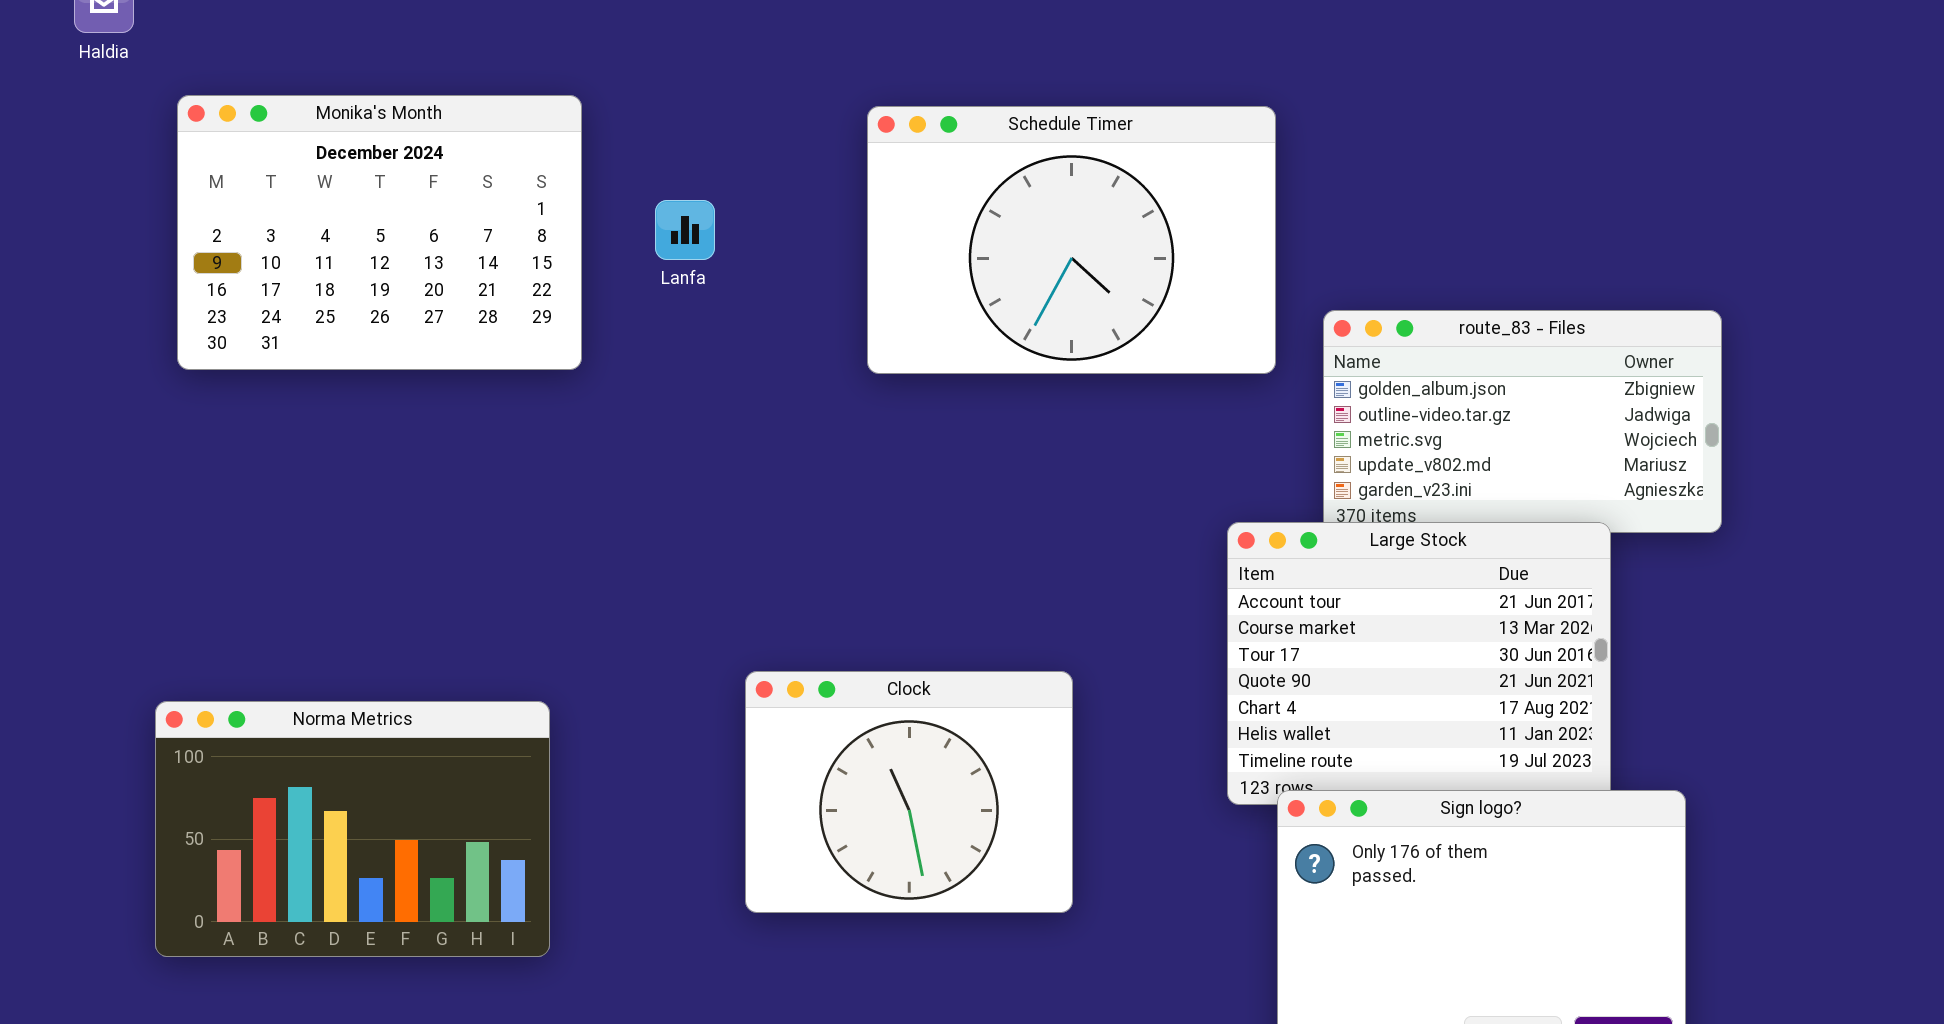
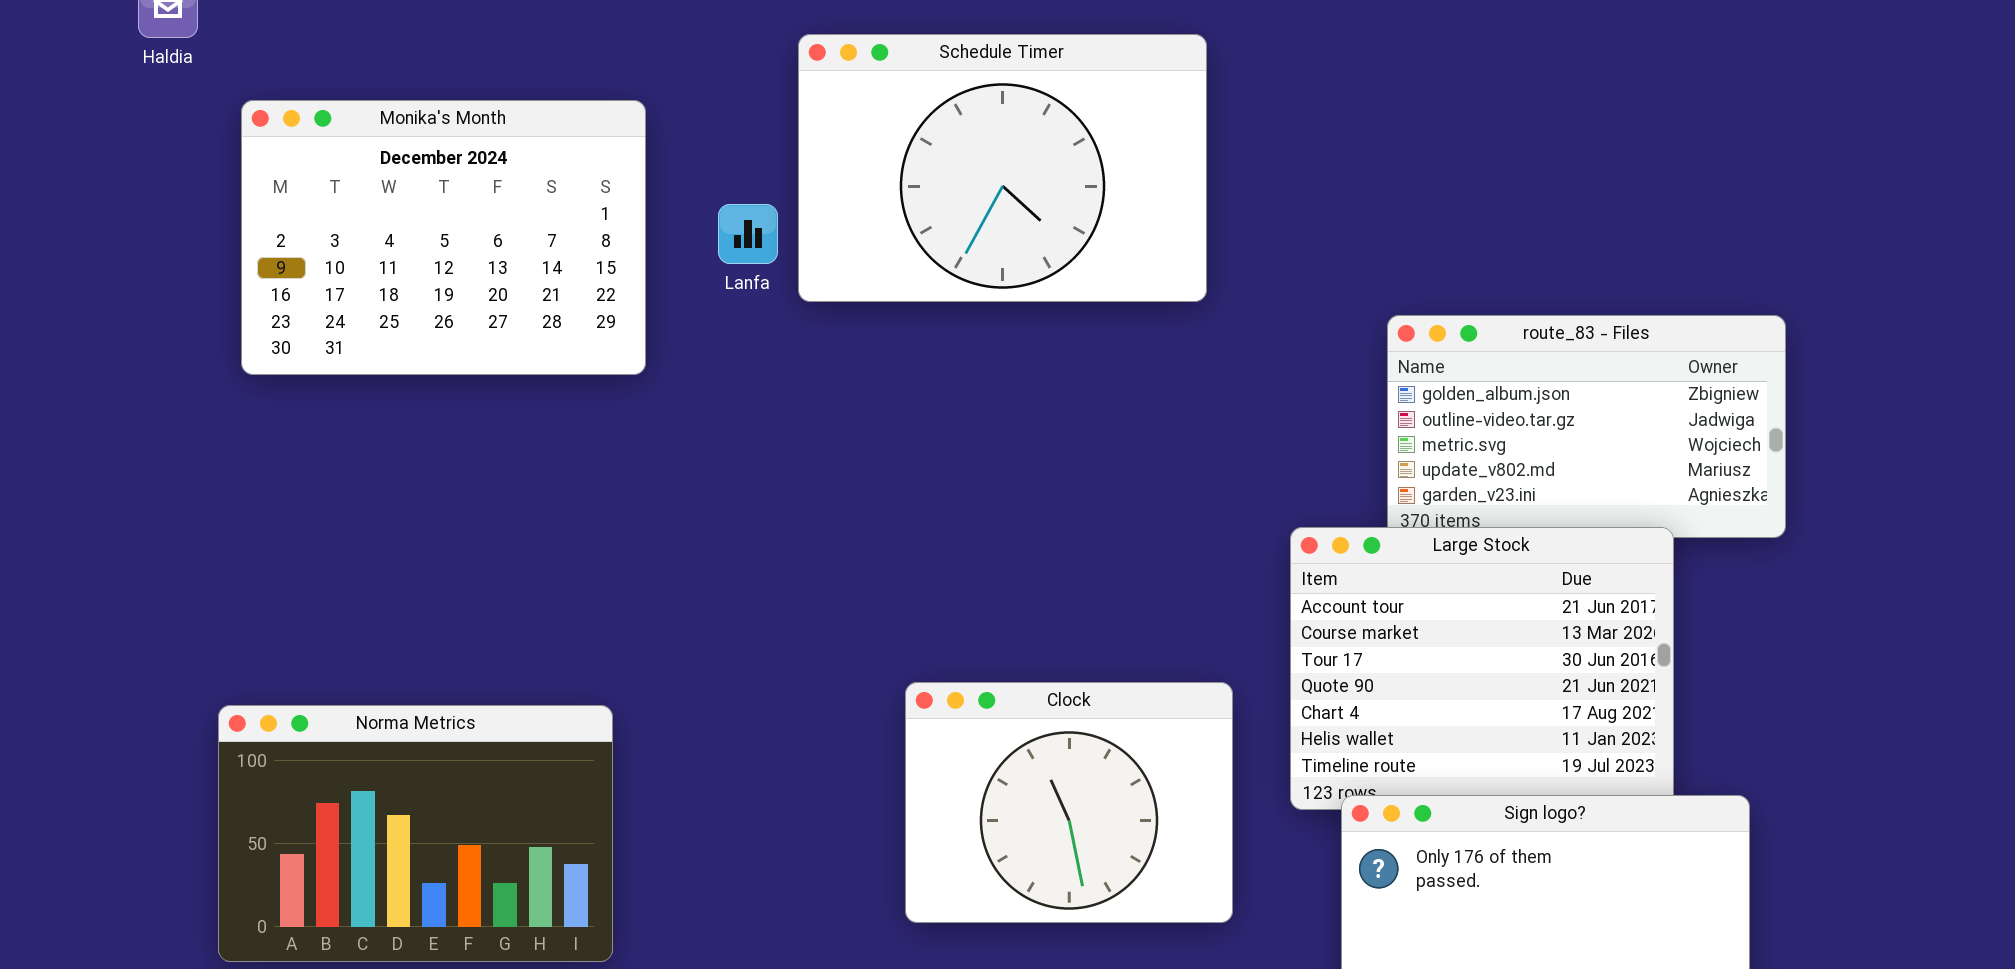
Schedule Timer: [867,106,1276,374] -> [798,34,1207,302], moved
Clock: [745,671,1073,913] -> [905,682,1233,923], moved

